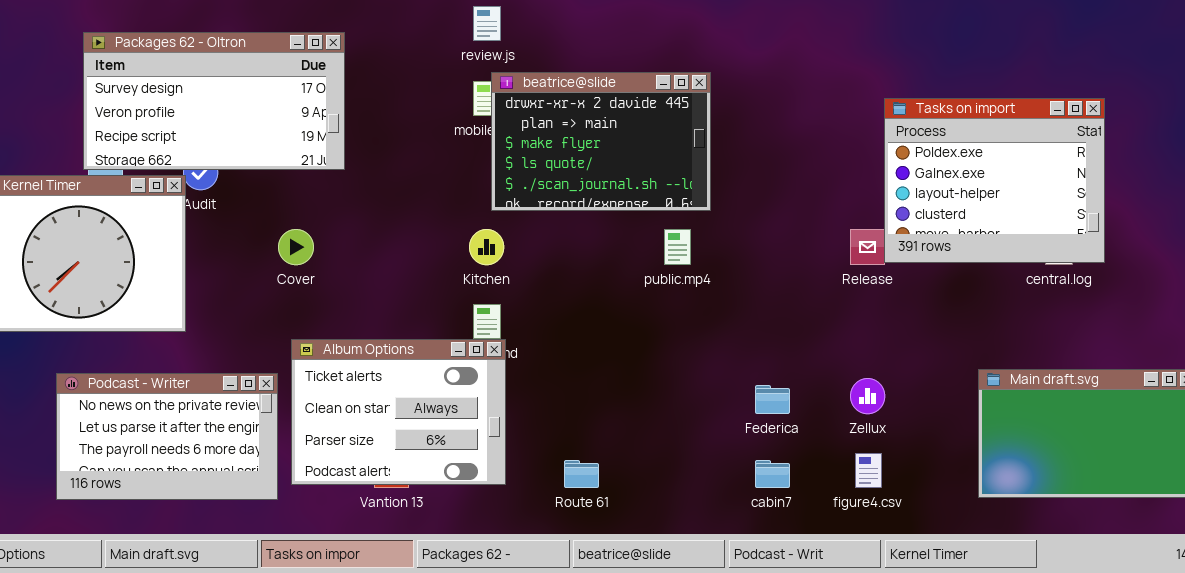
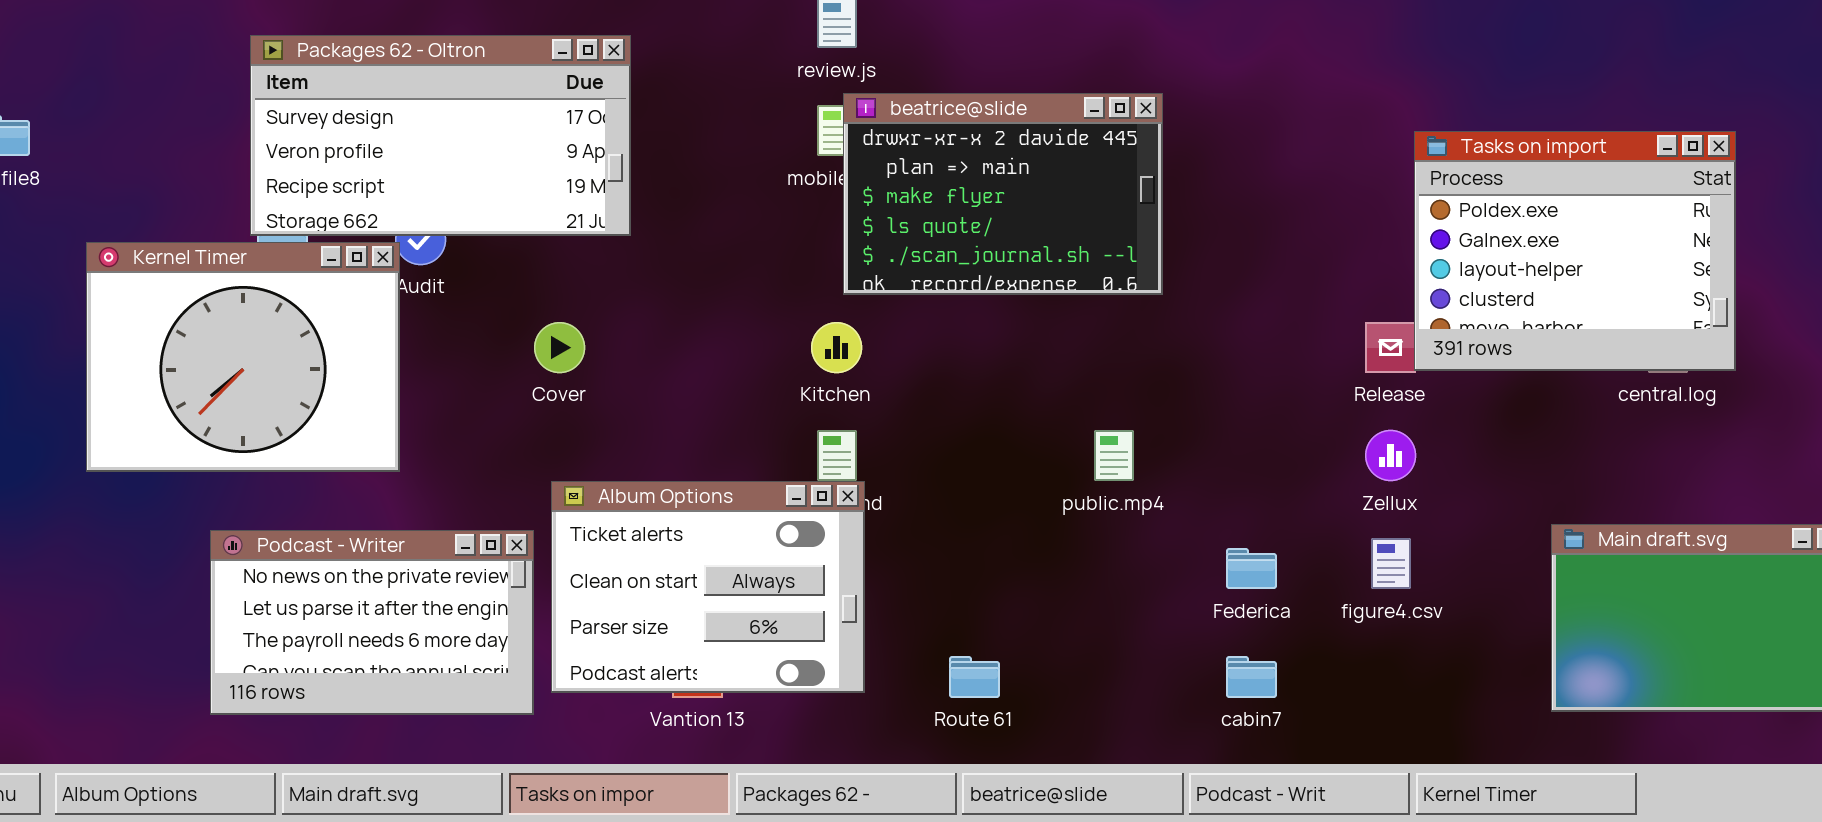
public.mp4: [664,229,691,265] -> [1094,430,1134,481], moved
Zellux: [850,378,885,414] -> [1365,430,1416,481], moved
figure4.csv: [855,453,882,488] -> [1371,538,1411,589], moved

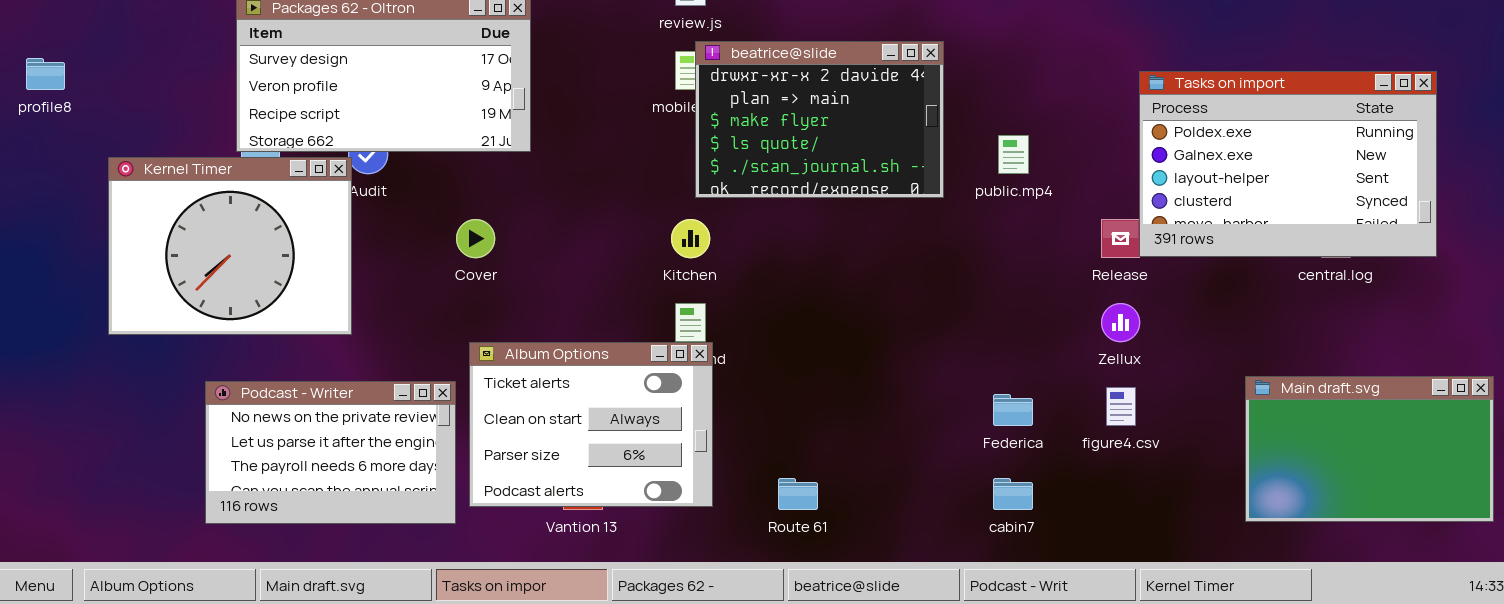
Tasks on import: [1414,131,1736,371] -> [1139,71,1437,257], resized
public.mp4: [1094,430,1134,481] -> [998,135,1029,174], moved

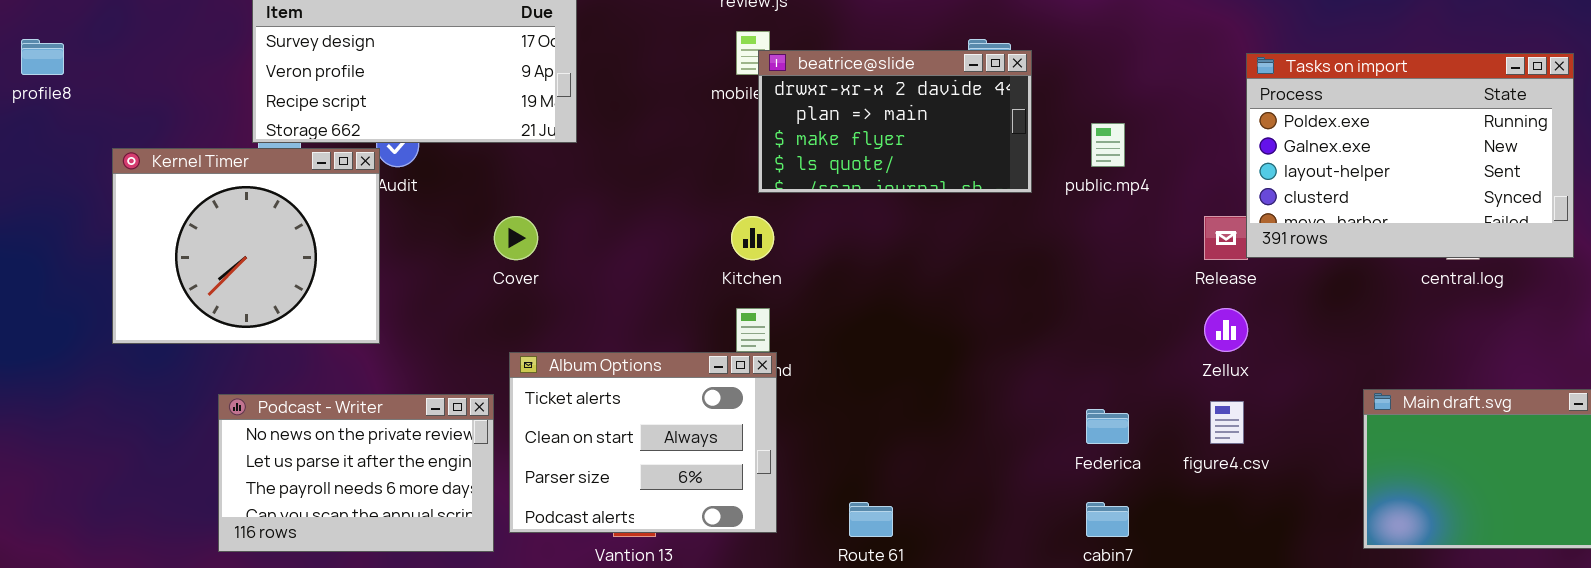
beatrice@slide: [695,41,944,198] -> [758,50,1032,193], resized

